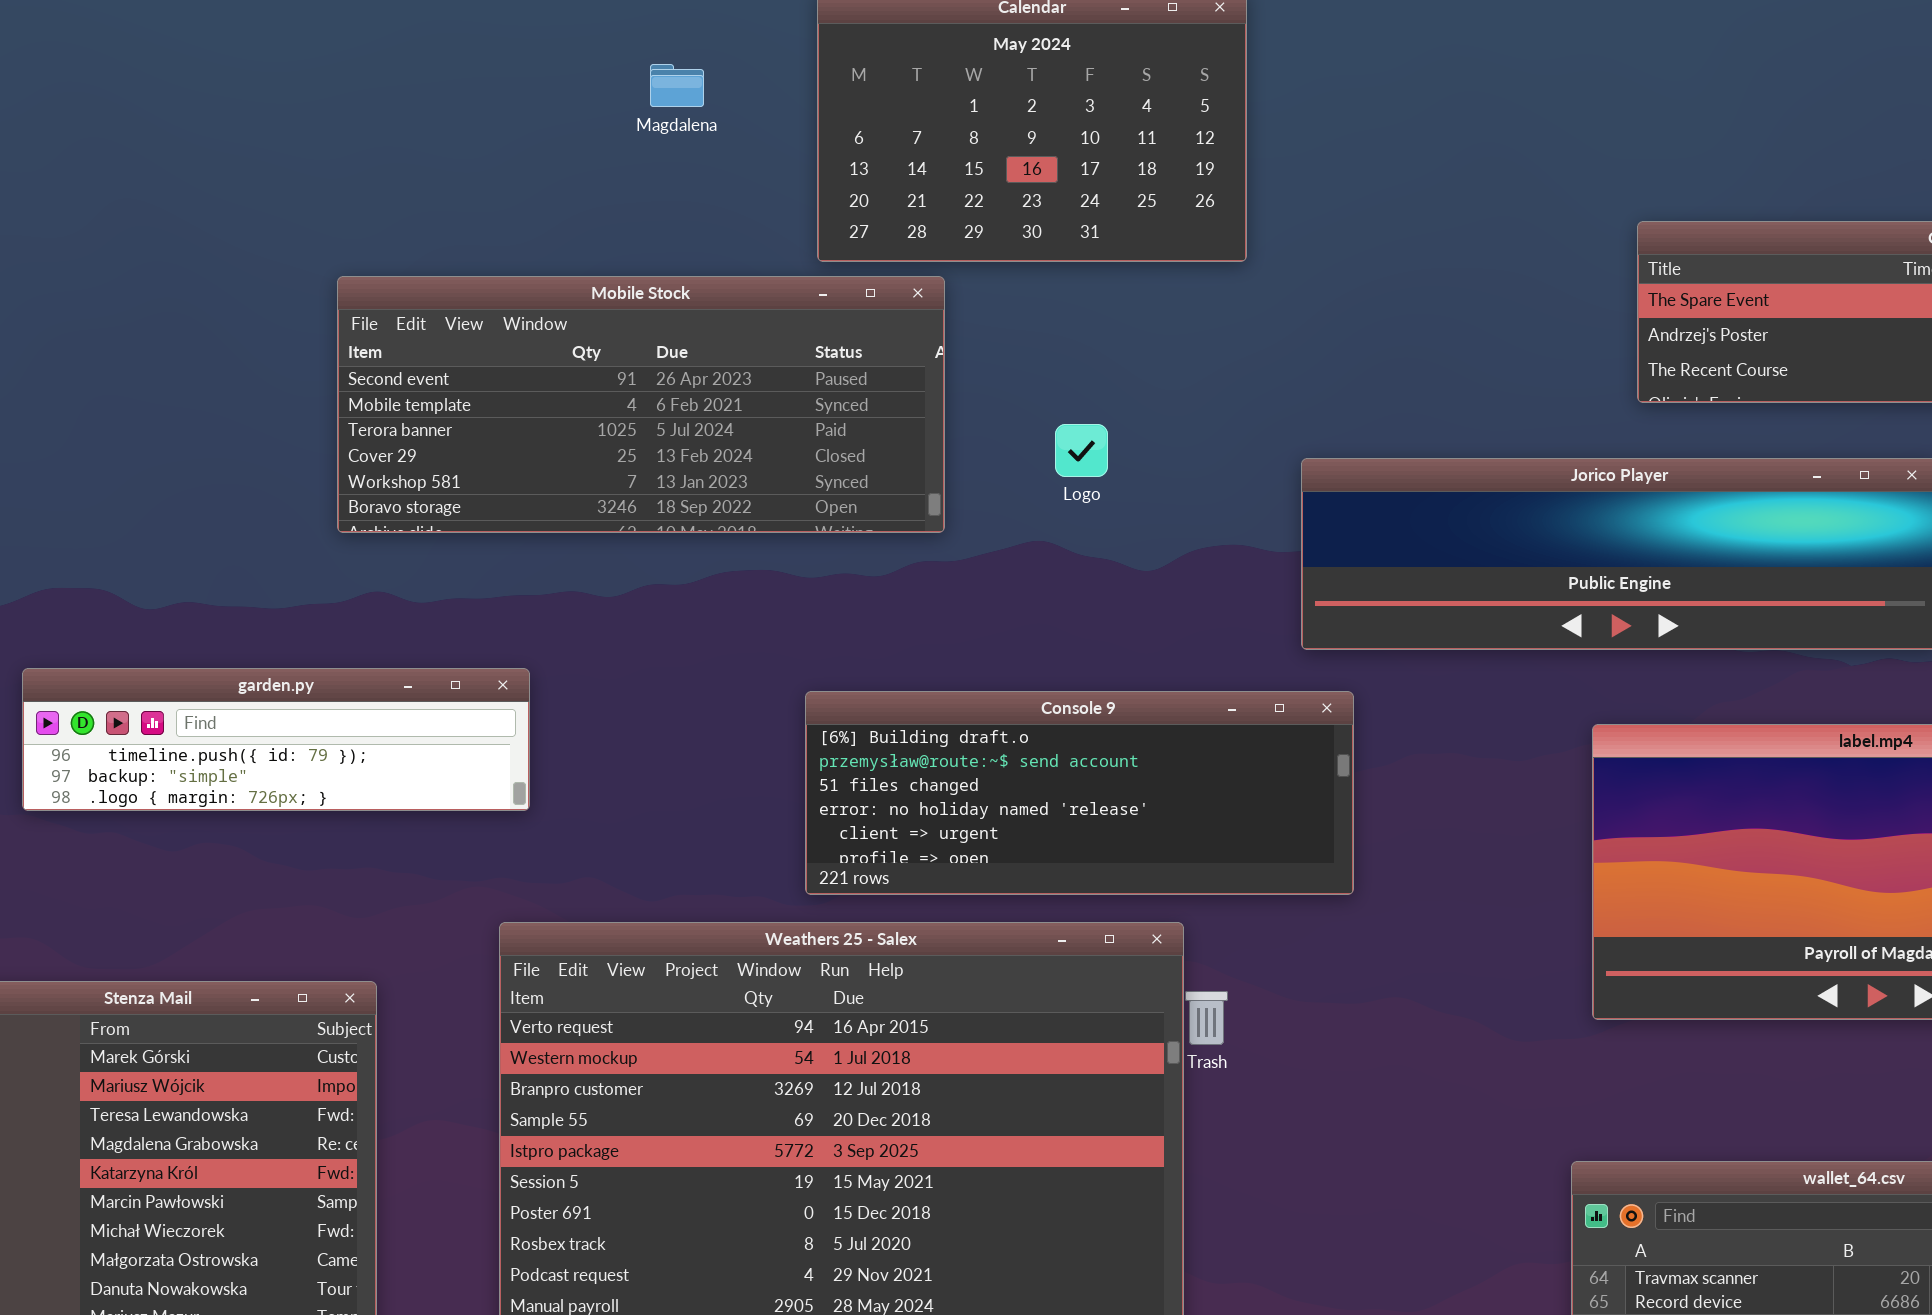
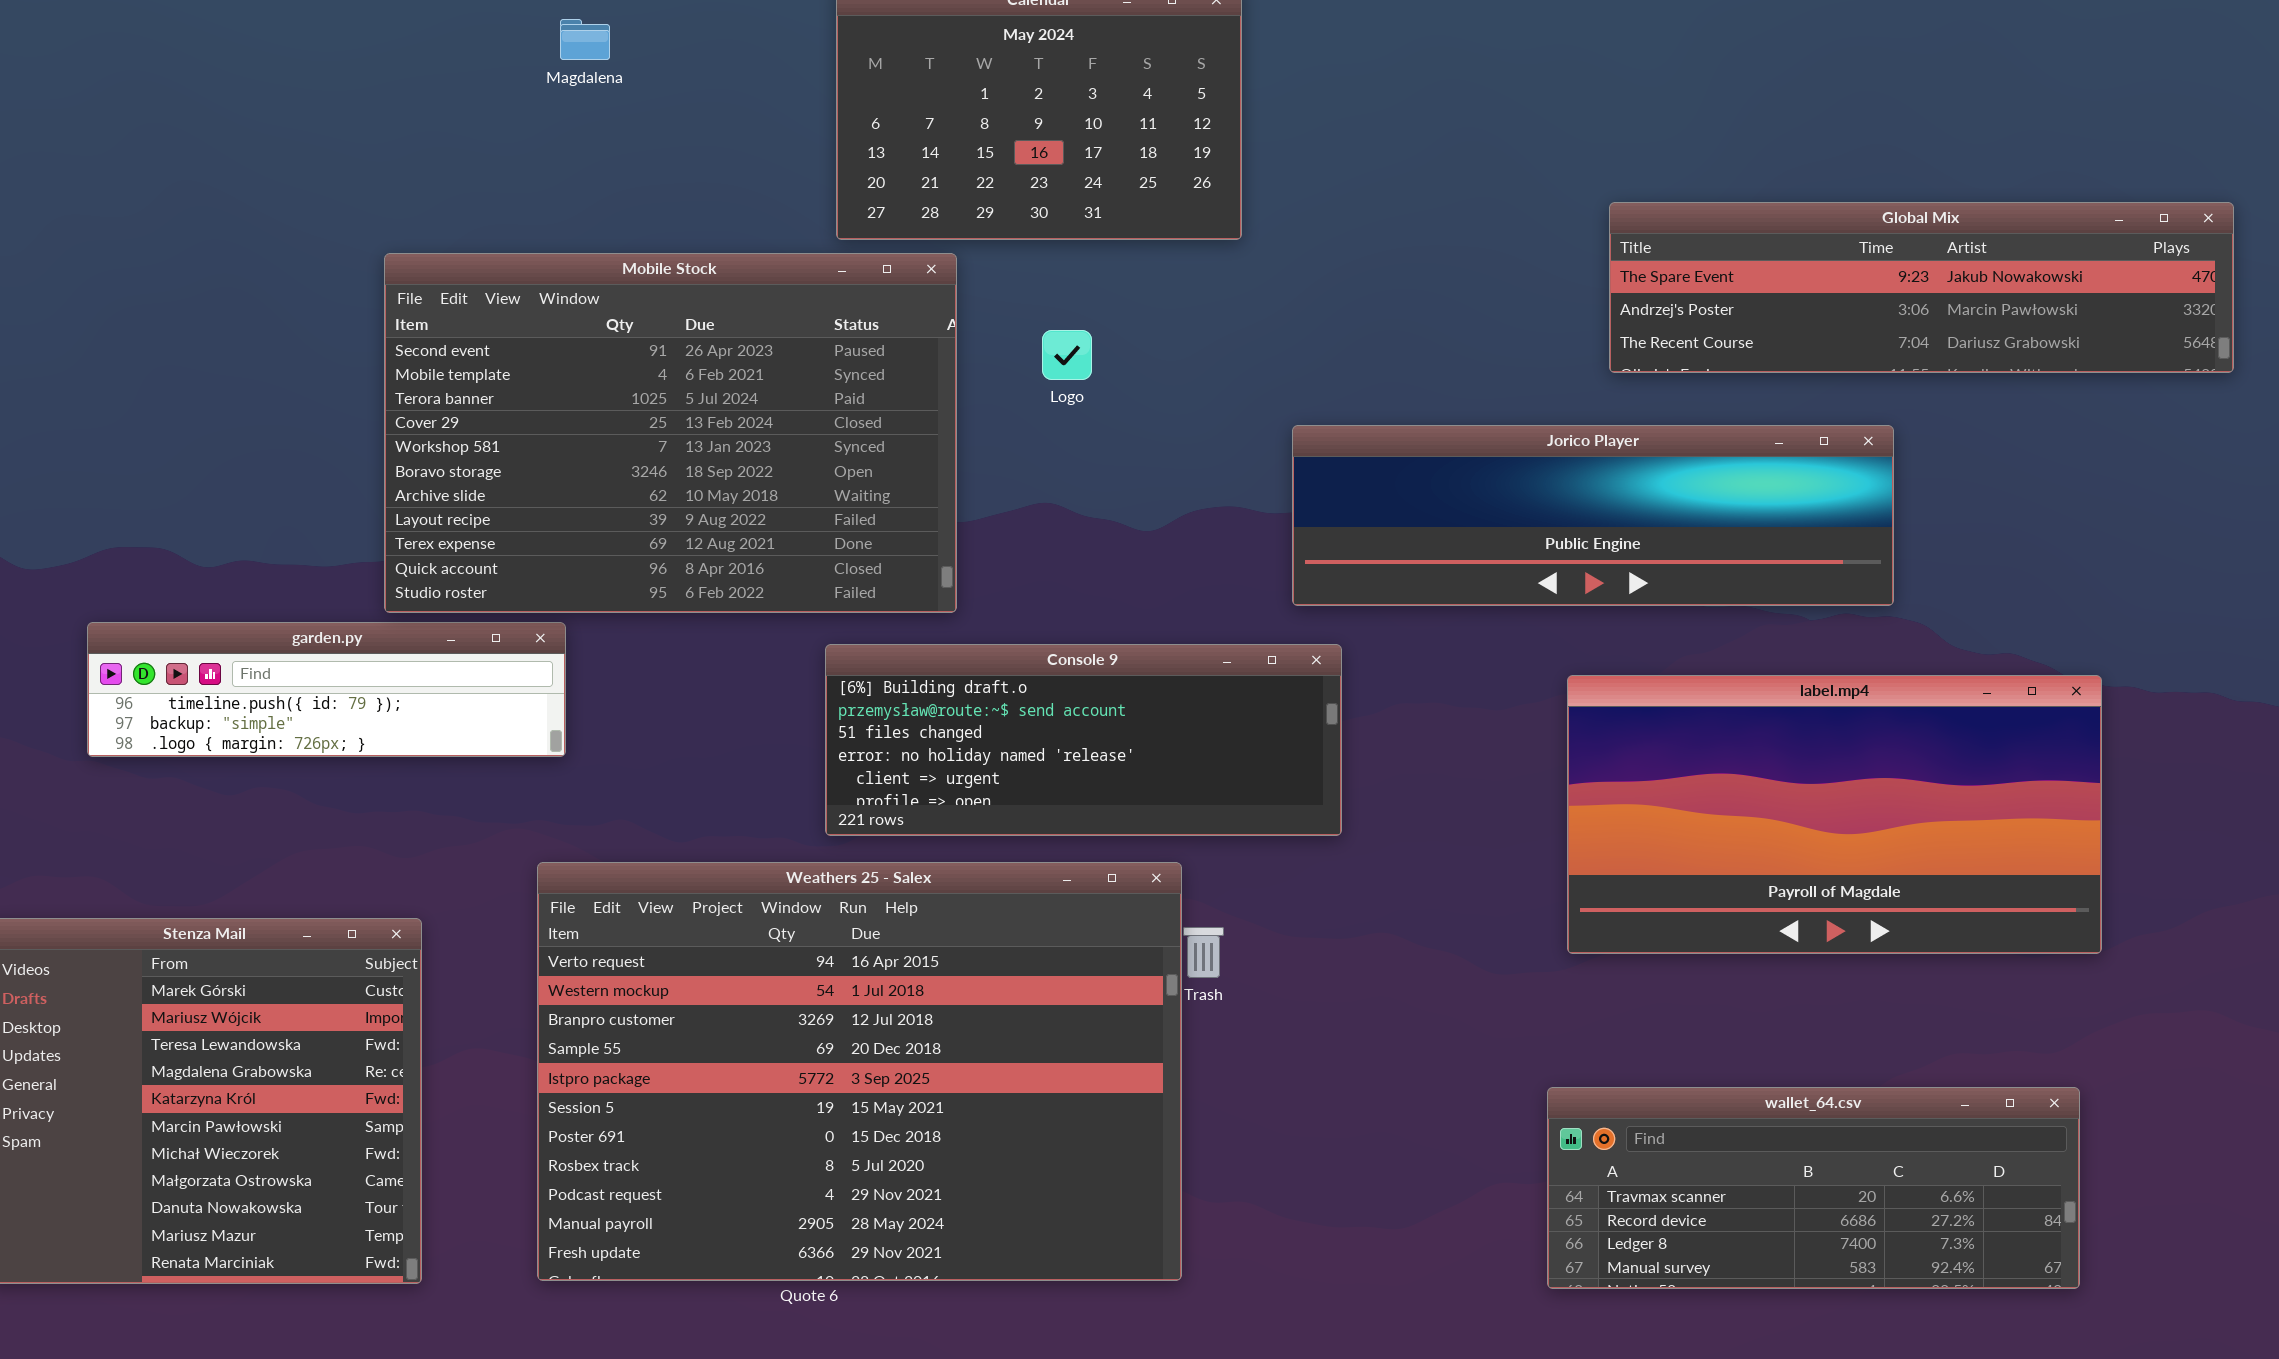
Magdalena: [650,64,704,107] -> [560,19,610,60], moved
Mobile Stock: [337,276,945,533] -> [384,253,957,613], resized
Logo: [1055,424,1108,477] -> [1042,330,1092,380], moved

